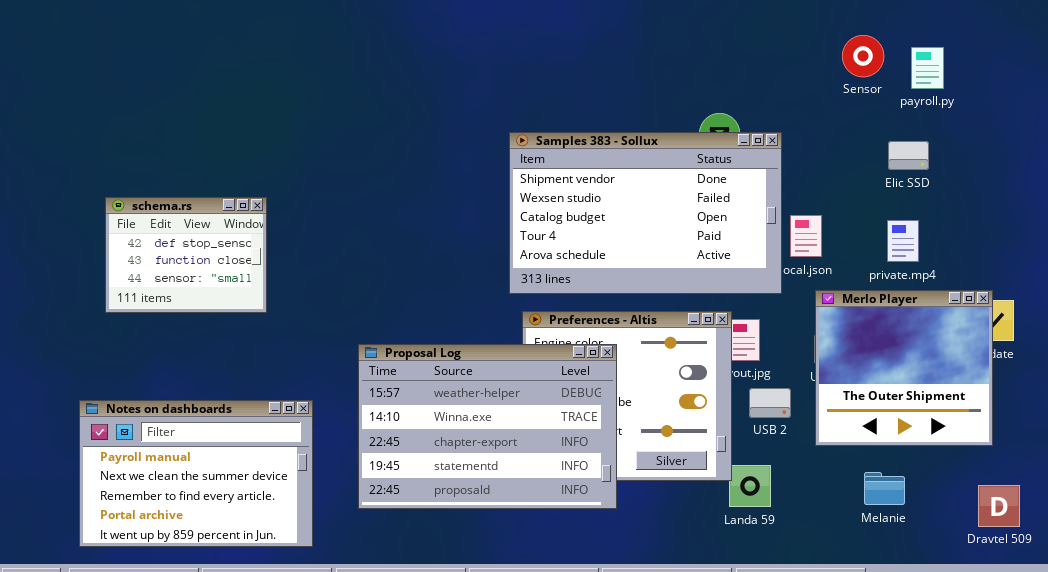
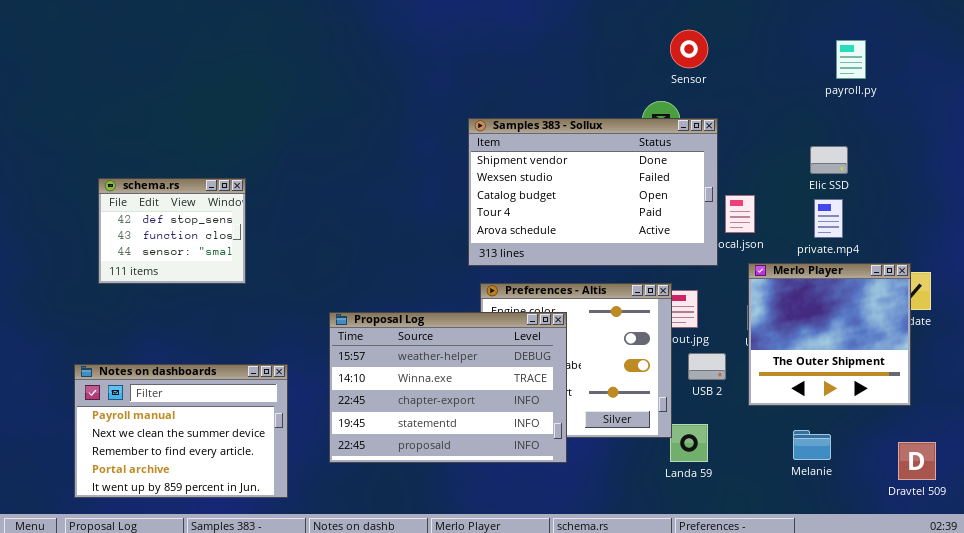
Sensor: [842,35,884,77] -> [670,30,708,68], moved
Elic SSD: [888,141,929,170] -> [810,146,848,174], moved

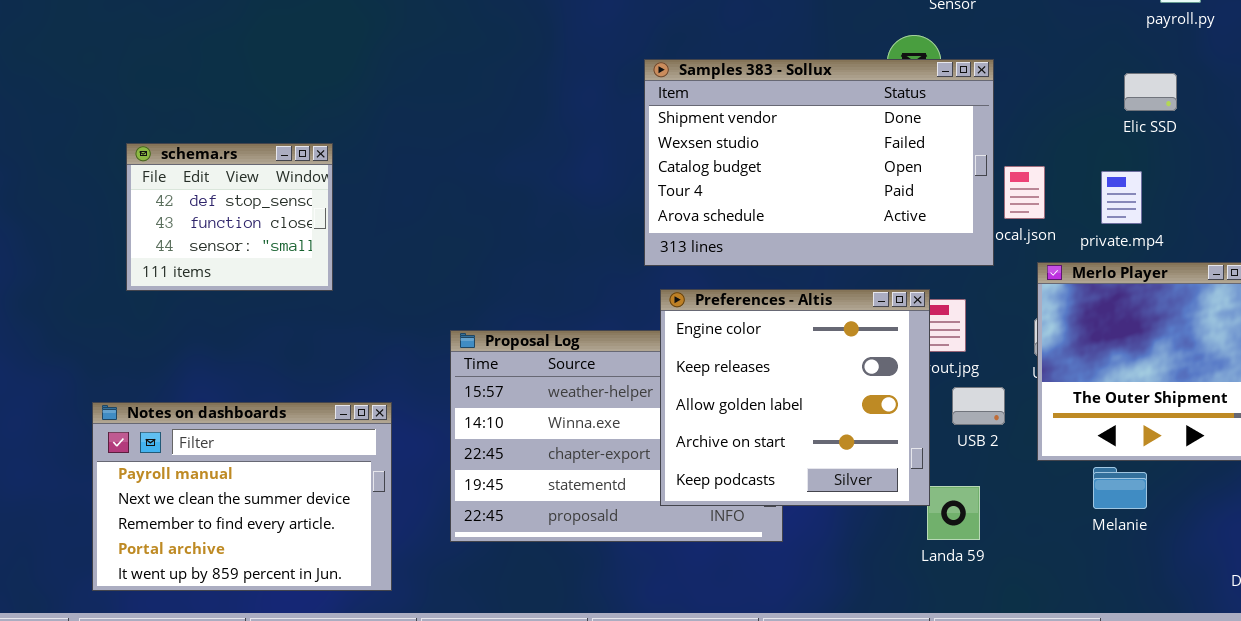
Elic SSD: [810,146,848,174] -> [1124,73,1177,111], moved
private.mp4: [814,199,843,238] -> [1101,171,1142,224], moved
Preferences - Altis: [480,283,672,438] -> [660,289,930,506], raised
Melanie: [793,430,831,460] -> [1093,467,1147,509], moved

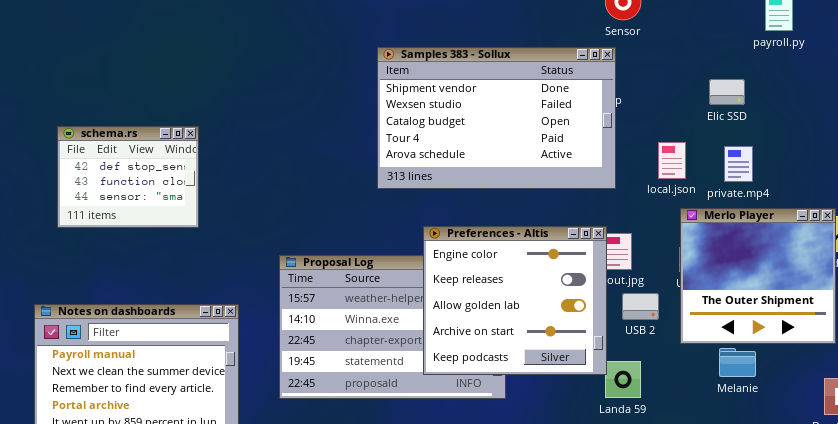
Samples 383 - Sollux: [644,59,994,266] -> [377,47,616,189], moved
Elic SSD: [1124,73,1177,111] -> [709,79,745,105], moved

